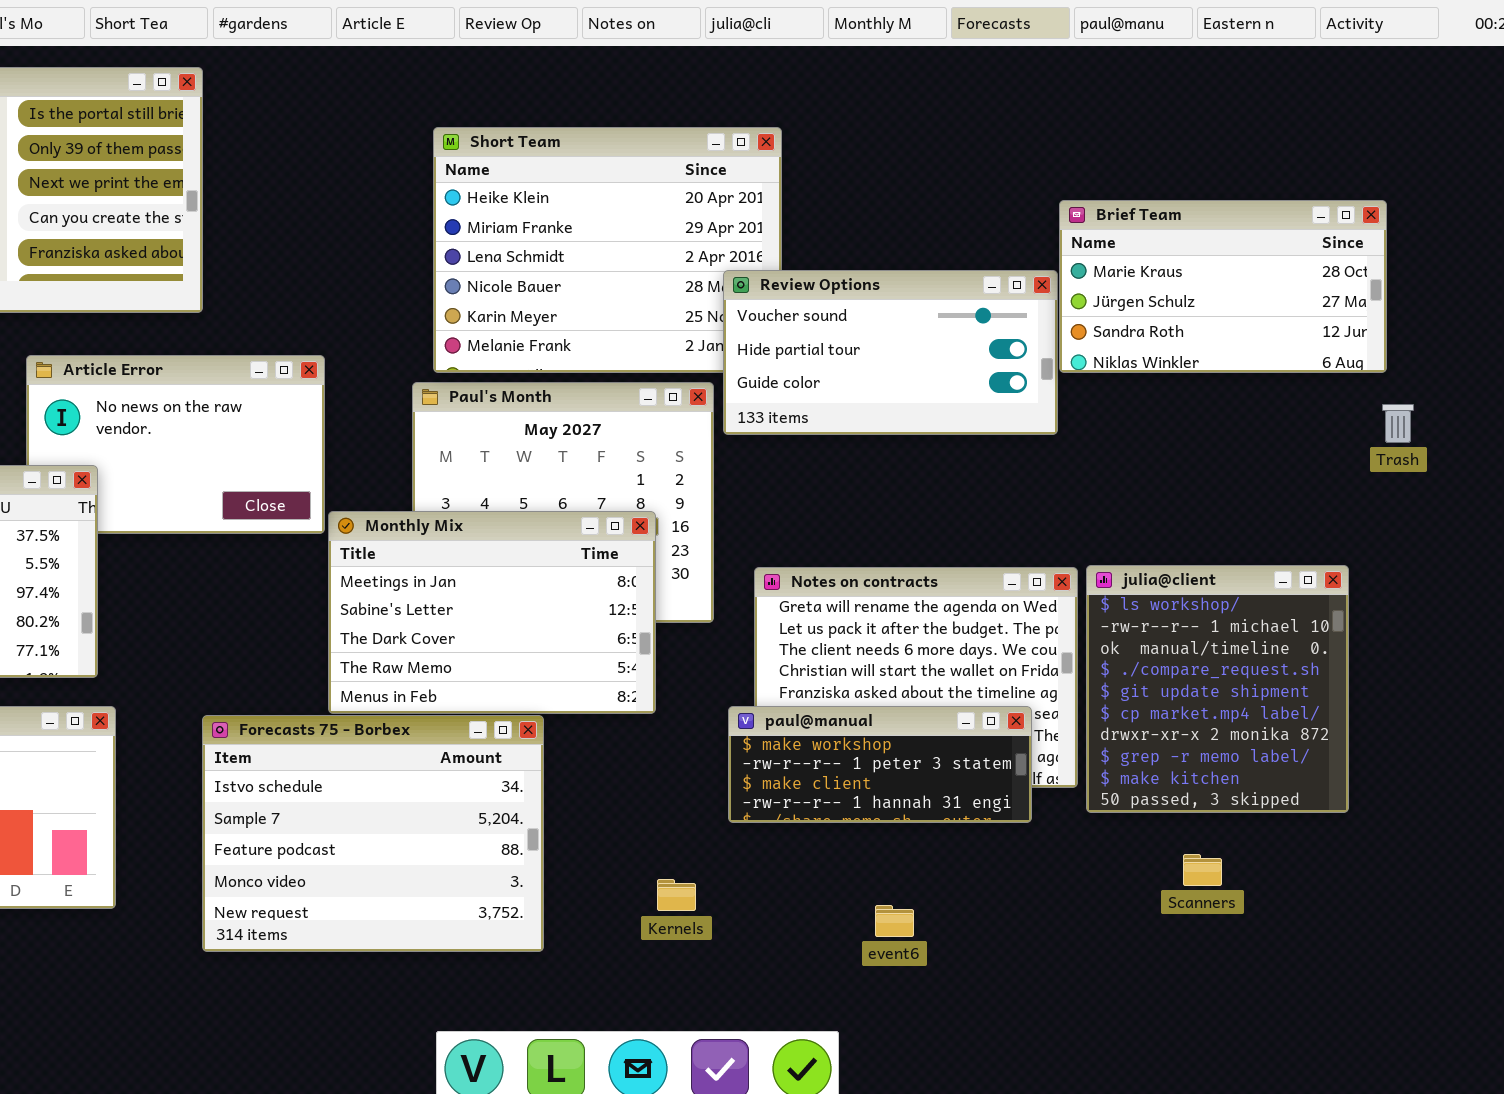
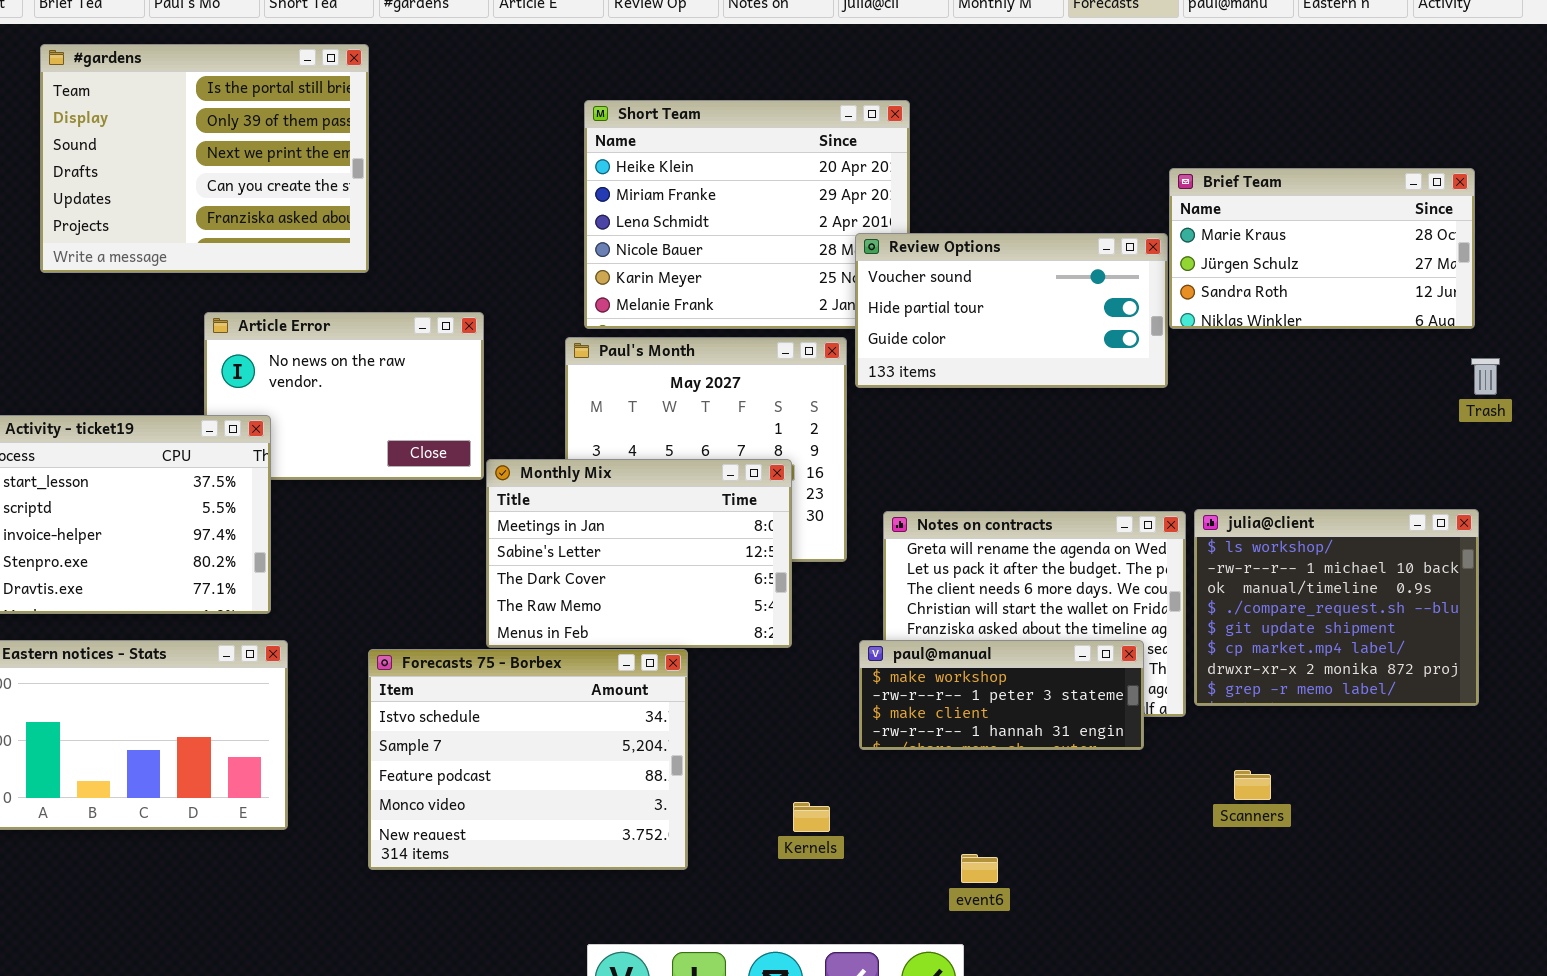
julia@client: [1086,565,1349,813] -> [1194,509,1479,706], resized
Scanners: [1183,854,1222,886] -> [1234,770,1271,800], moved
event6: [875,905,914,937] -> [961,854,998,883], moved

